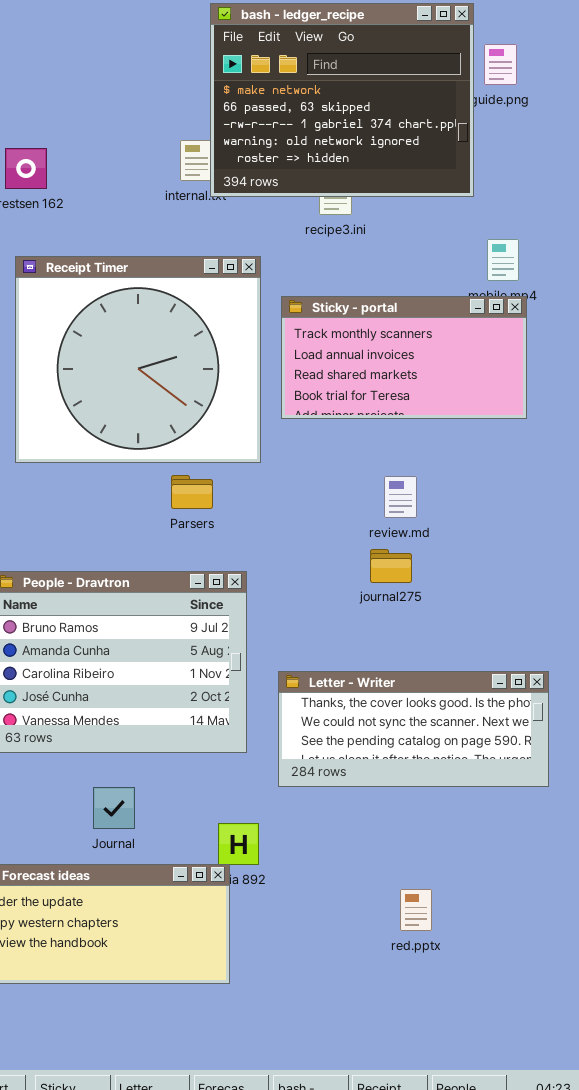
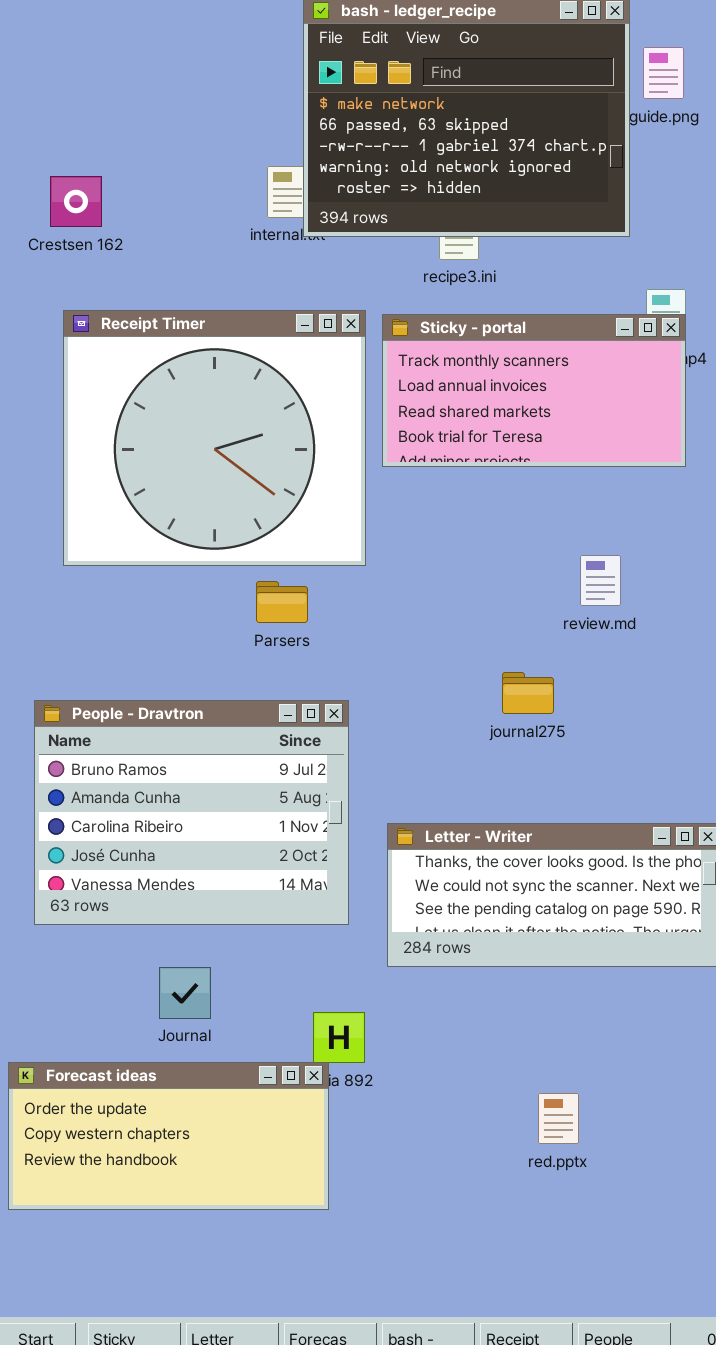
Sticky - portal: [281,296,527,419] -> [382,314,686,467], moved
review.md: [384,476,417,518] -> [580,555,621,606], moved

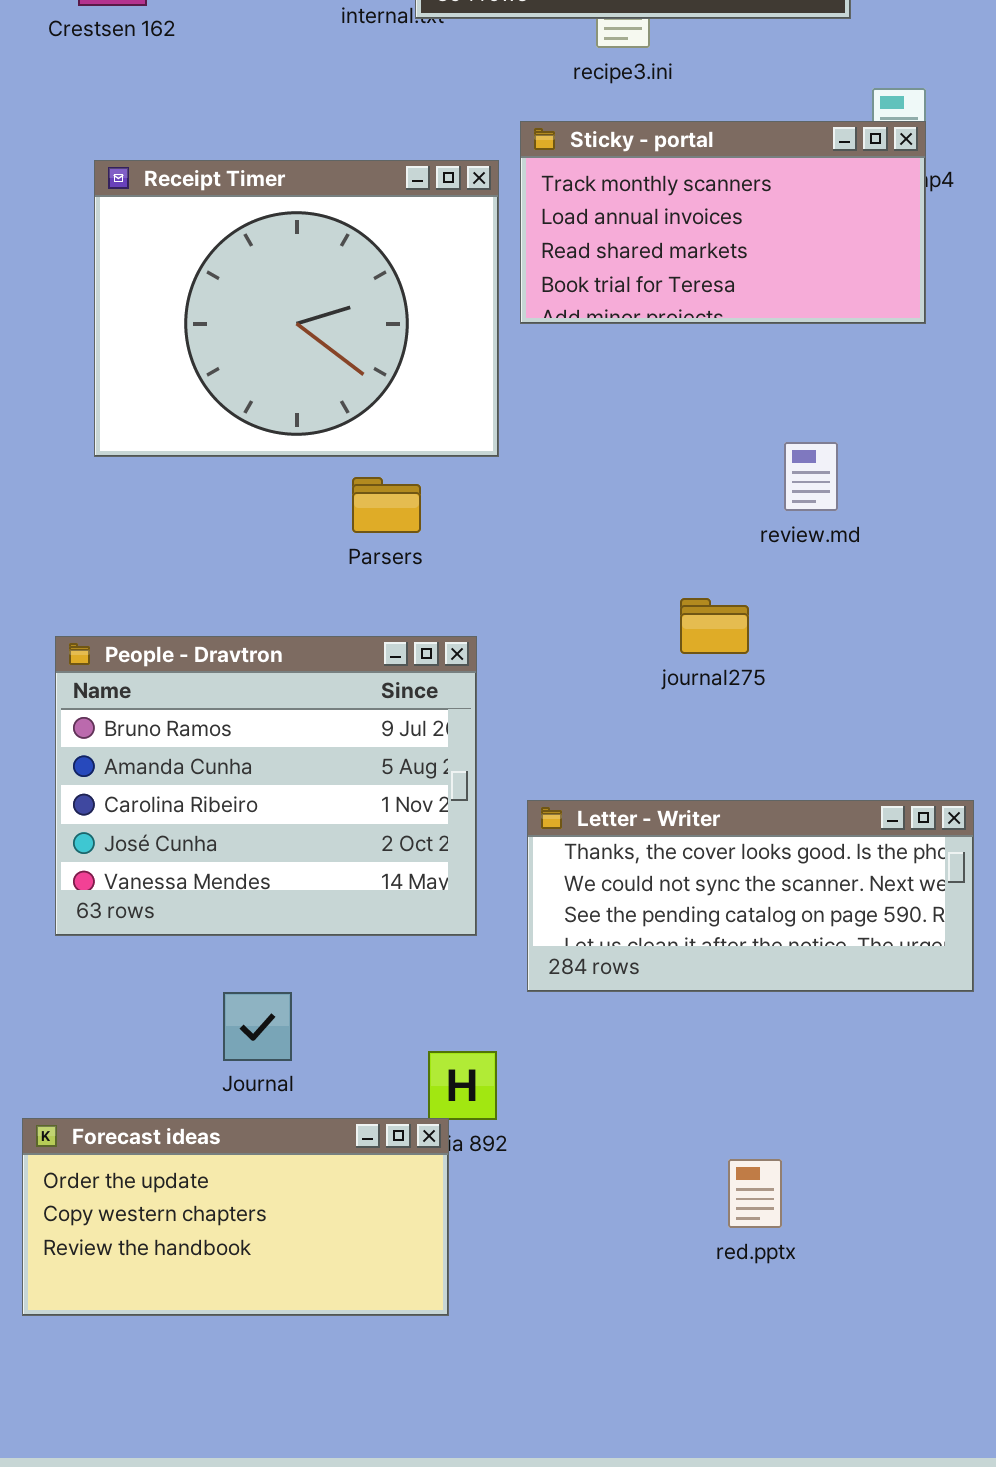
Receipt Timer: [63,310,366,566] -> [94,160,499,457], resized

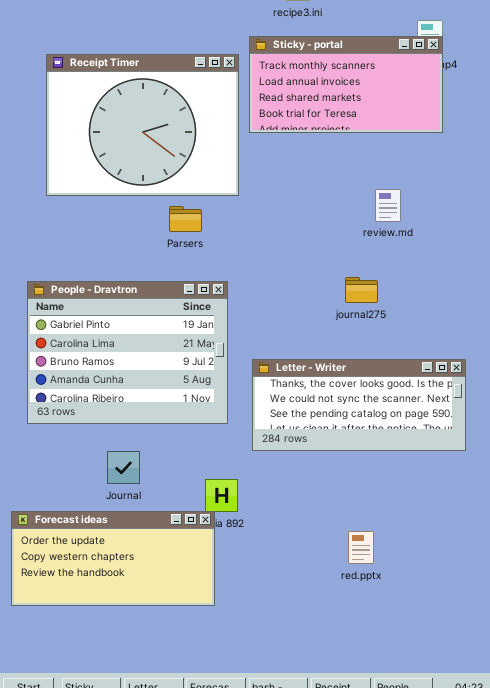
journal275: [680,598,749,654] -> [345,277,378,303], moved
People - Dravtron: [55,636,477,936] -> [27,281,228,424], scrolled up 2 rows

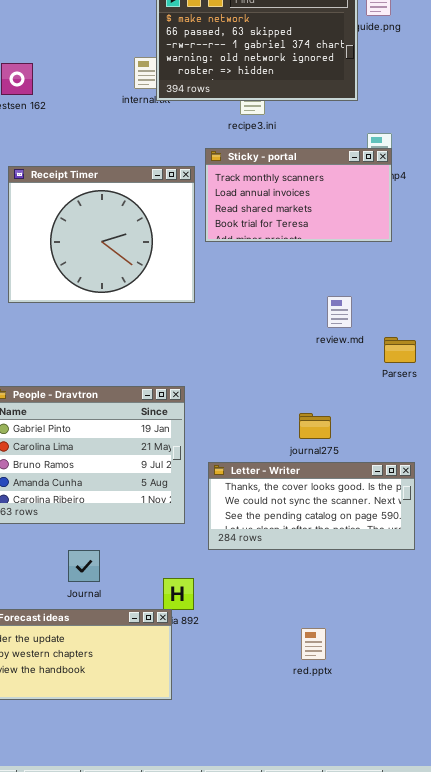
Parsers: [169,206,202,232] -> [384,337,416,363], moved
journal275: [345,277,378,303] -> [299,413,331,439], moved

